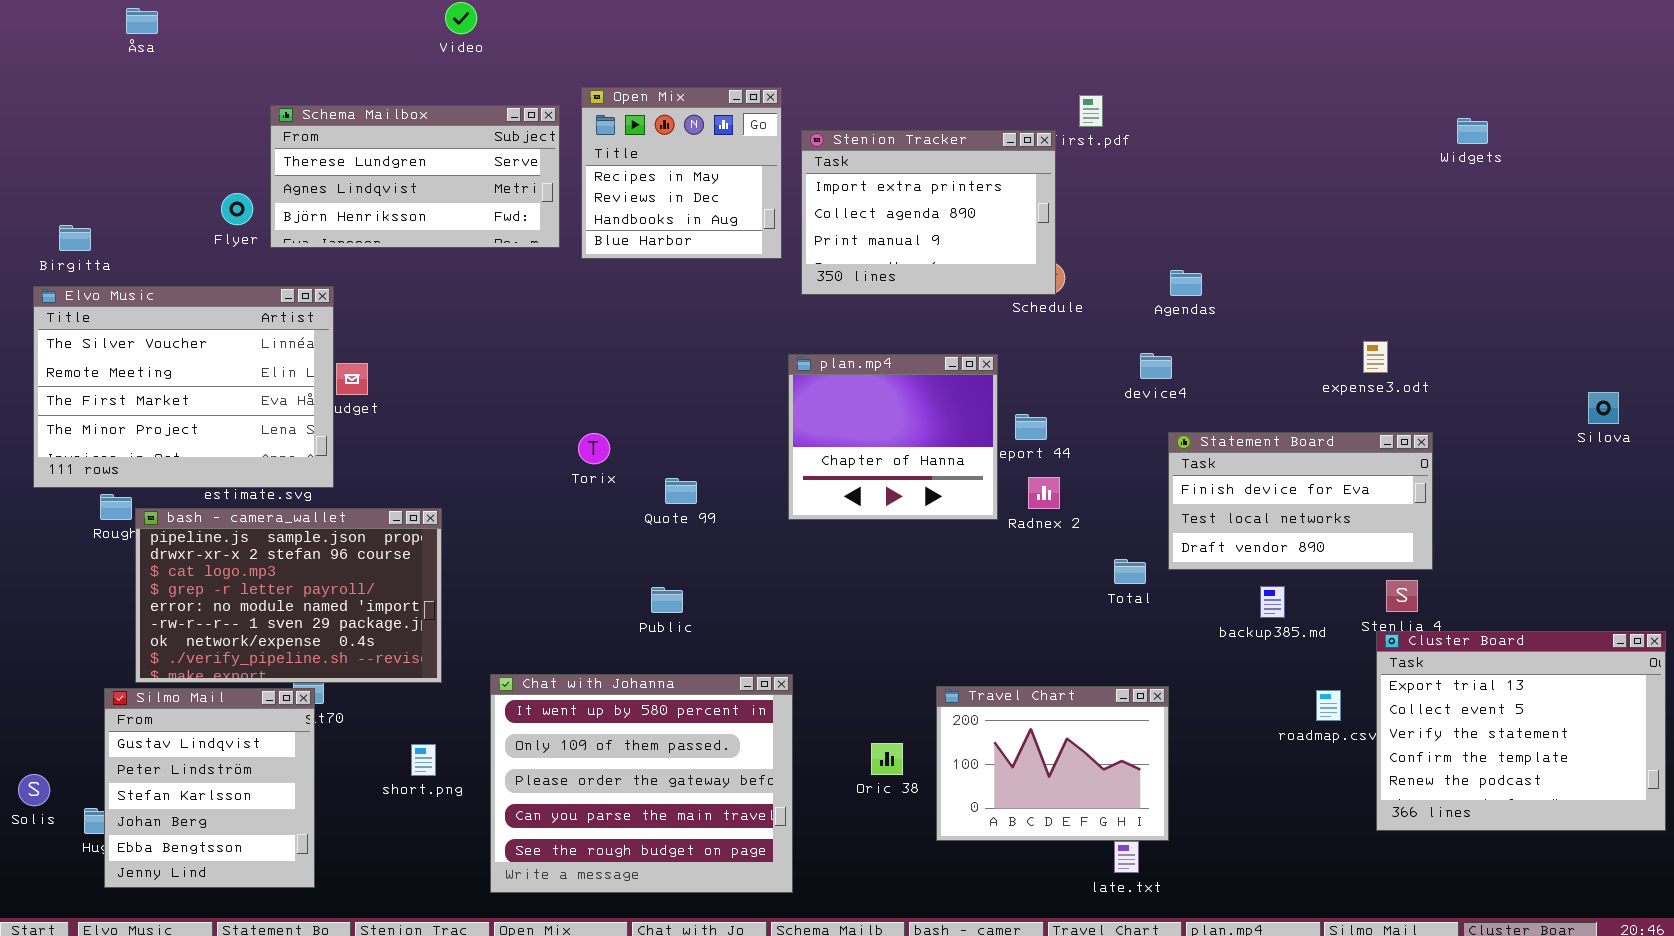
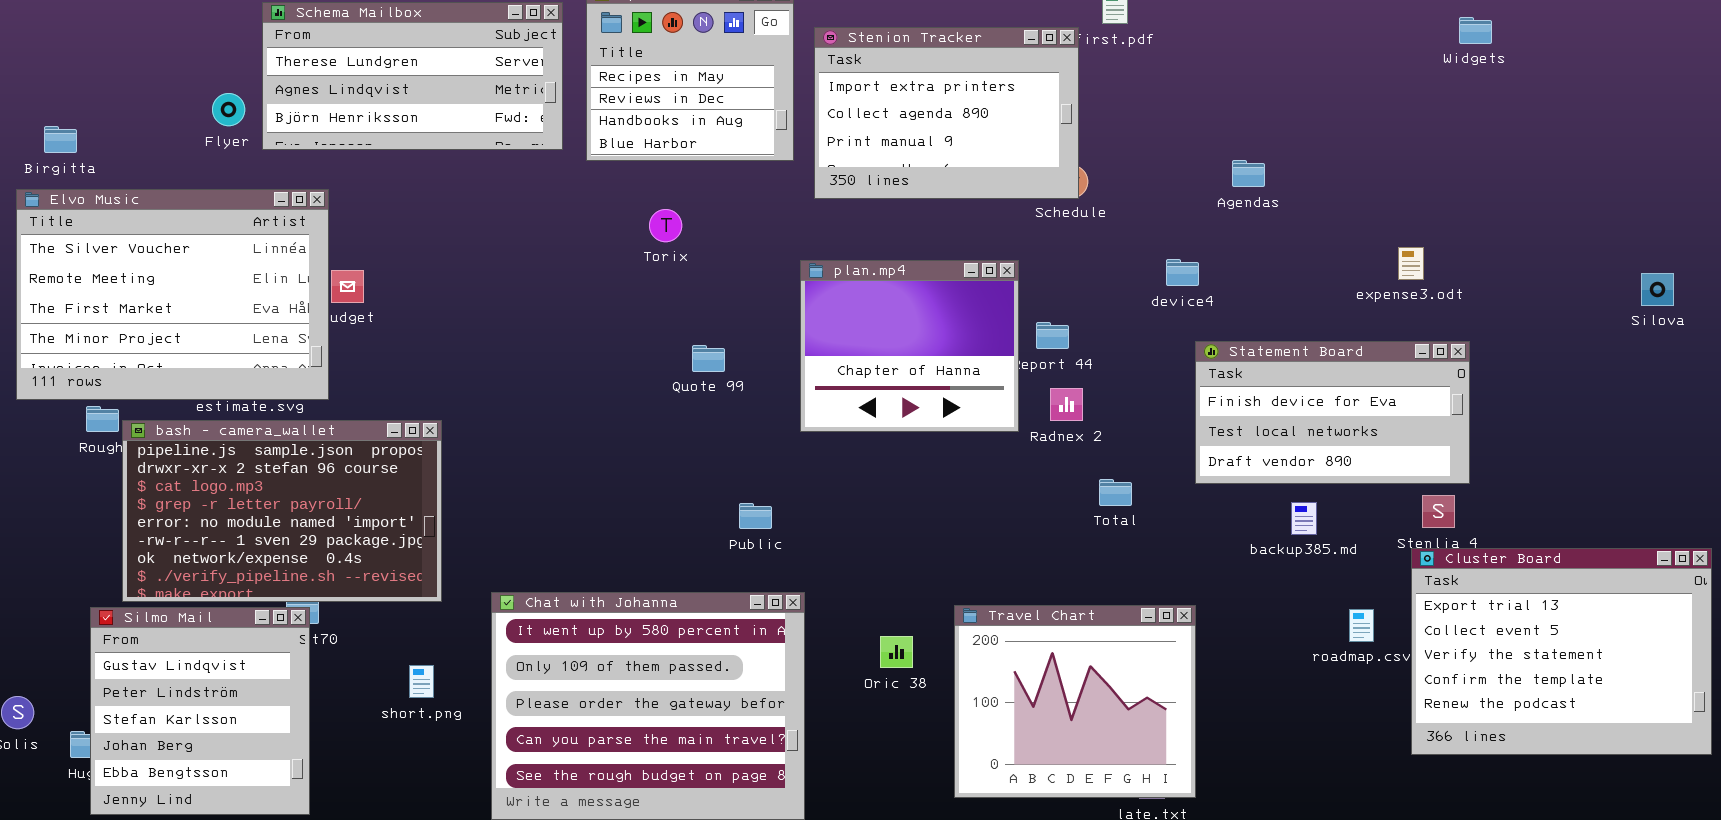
Widgets: [1457,118,1488,144] -> [1459,17,1492,44], moved
Agendas: [1170,270,1202,296] -> [1232,160,1265,187], moved
Silova: [1588,392,1619,424] -> [1641,273,1674,306], moved
Torix: [578,433,610,464] -> [649,209,682,242], moved
Quote 99: [665,478,697,504] -> [692,345,725,372], moved
Total: [1114,559,1146,584] -> [1099,479,1132,506], moved
Public: [651,587,683,613] -> [739,503,772,529], moved
Travel Chart: [936,686,1169,841] -> [954,605,1196,798], resized
Oric 38: [871,743,903,775] -> [880,636,913,668], moved

